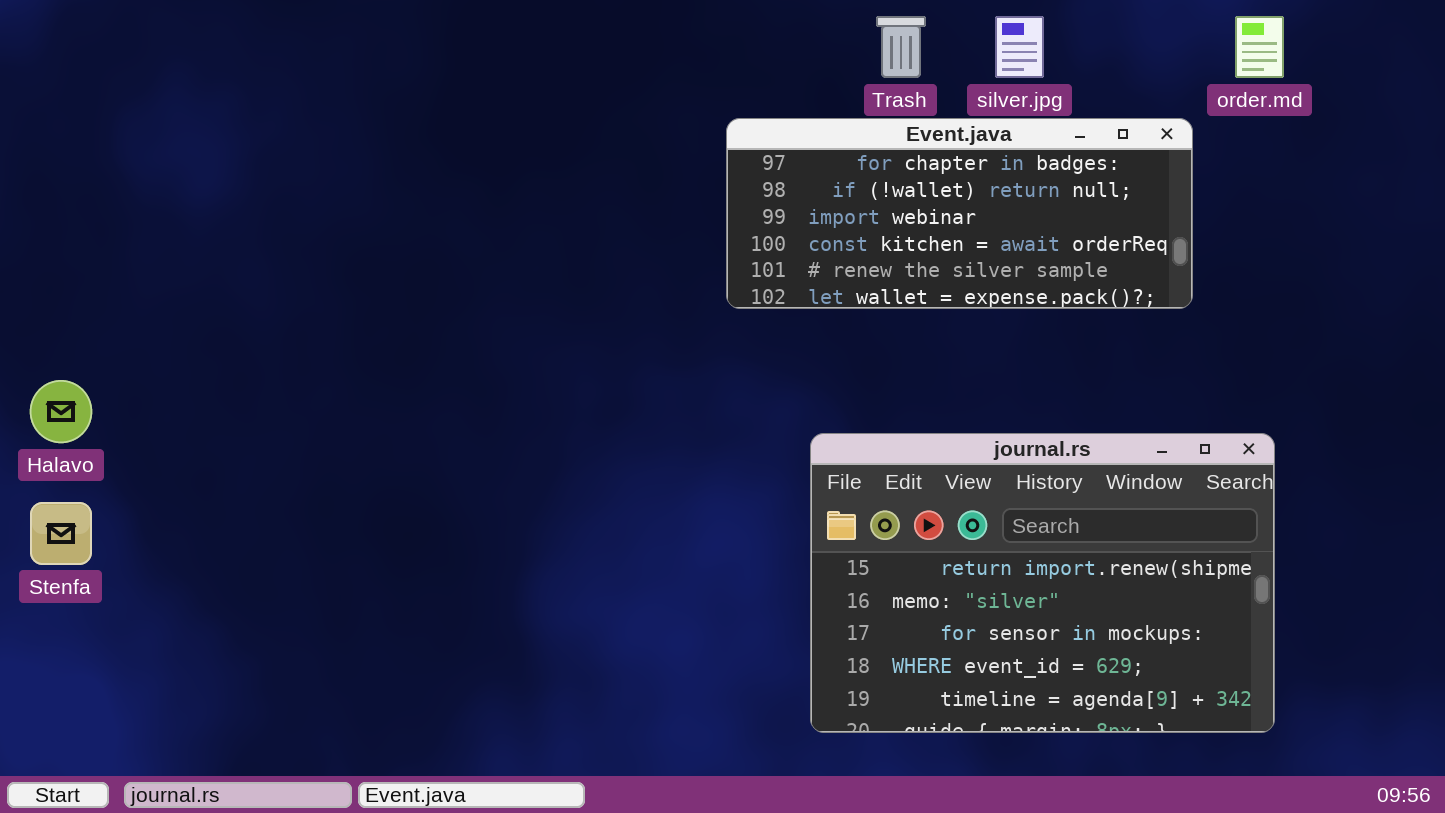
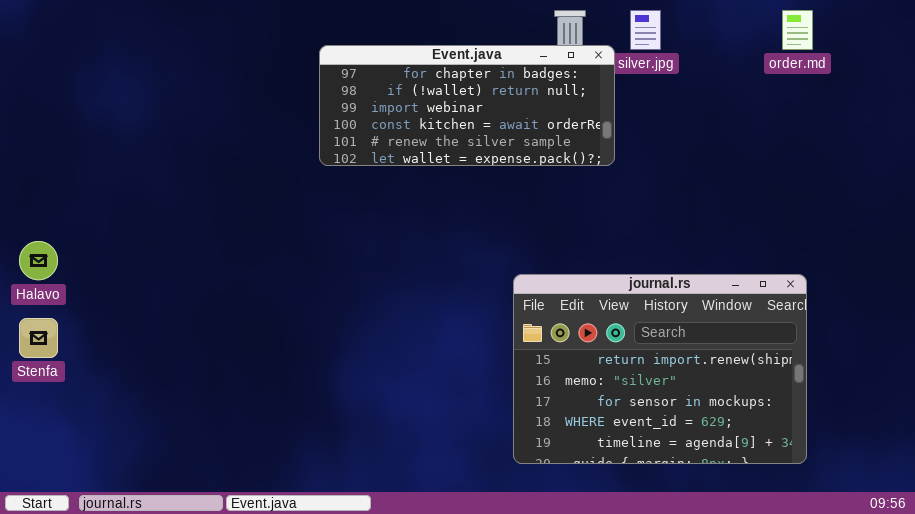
Event.java: [726,118,1193,309] -> [319,45,615,166], moved

